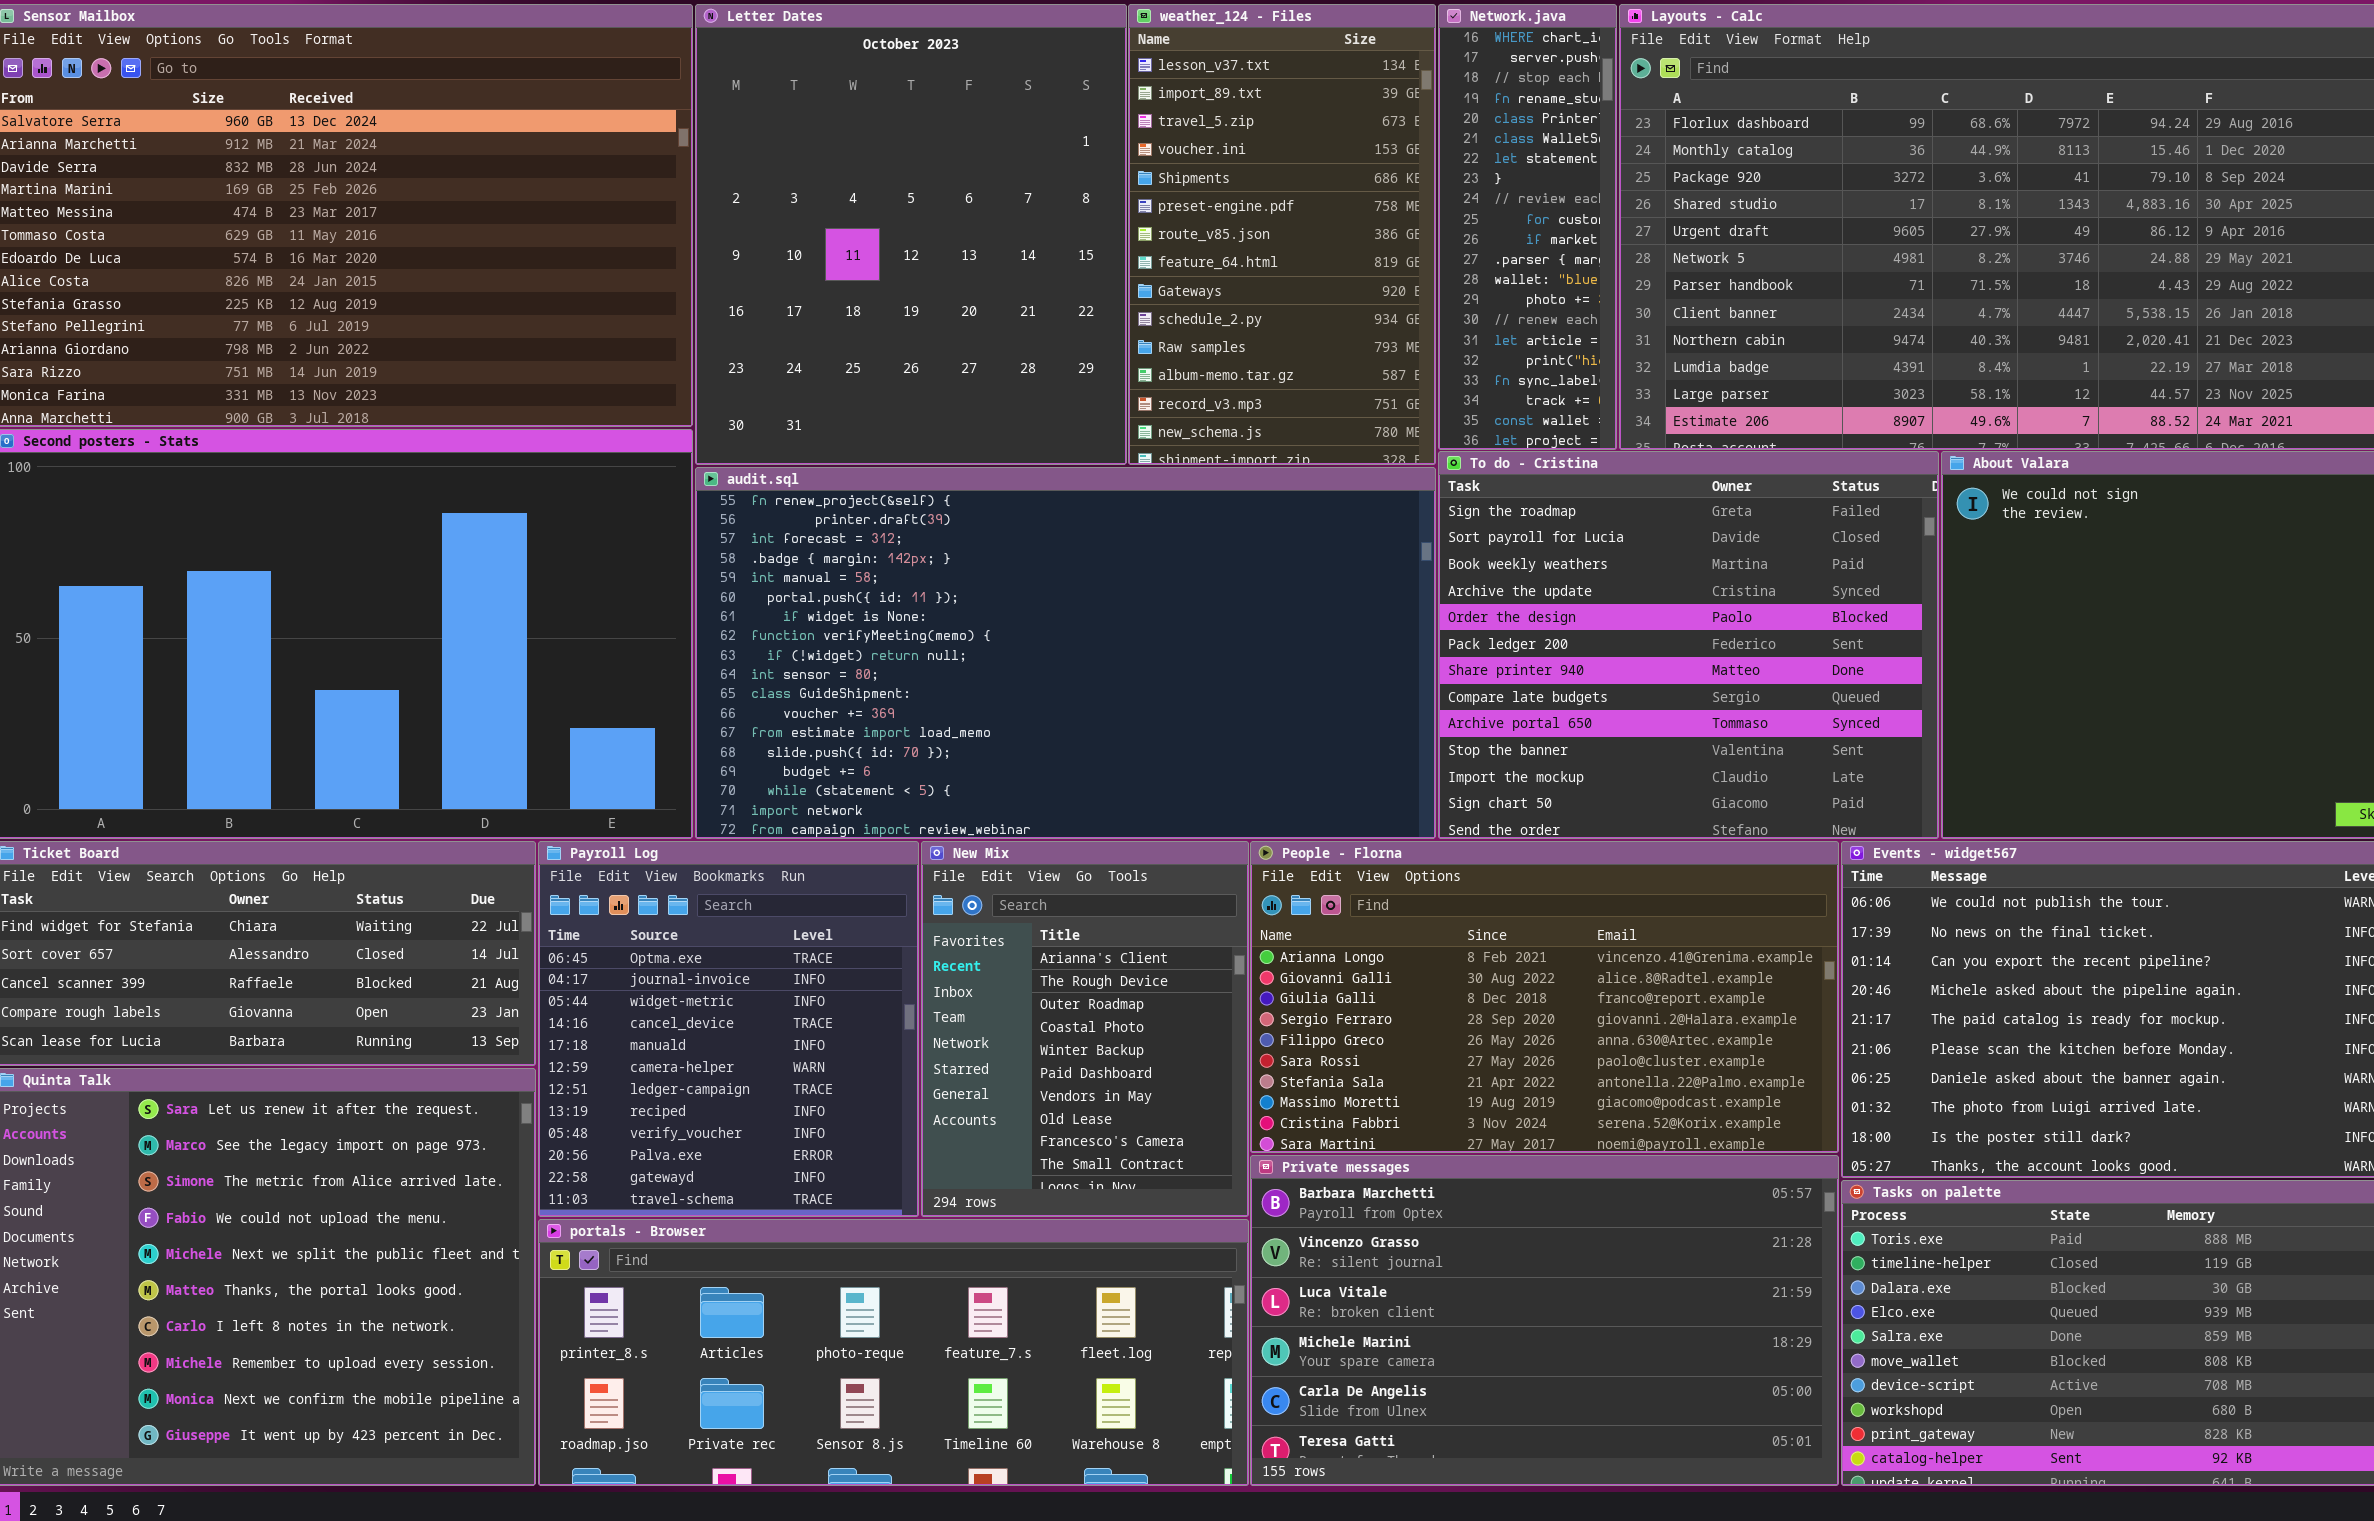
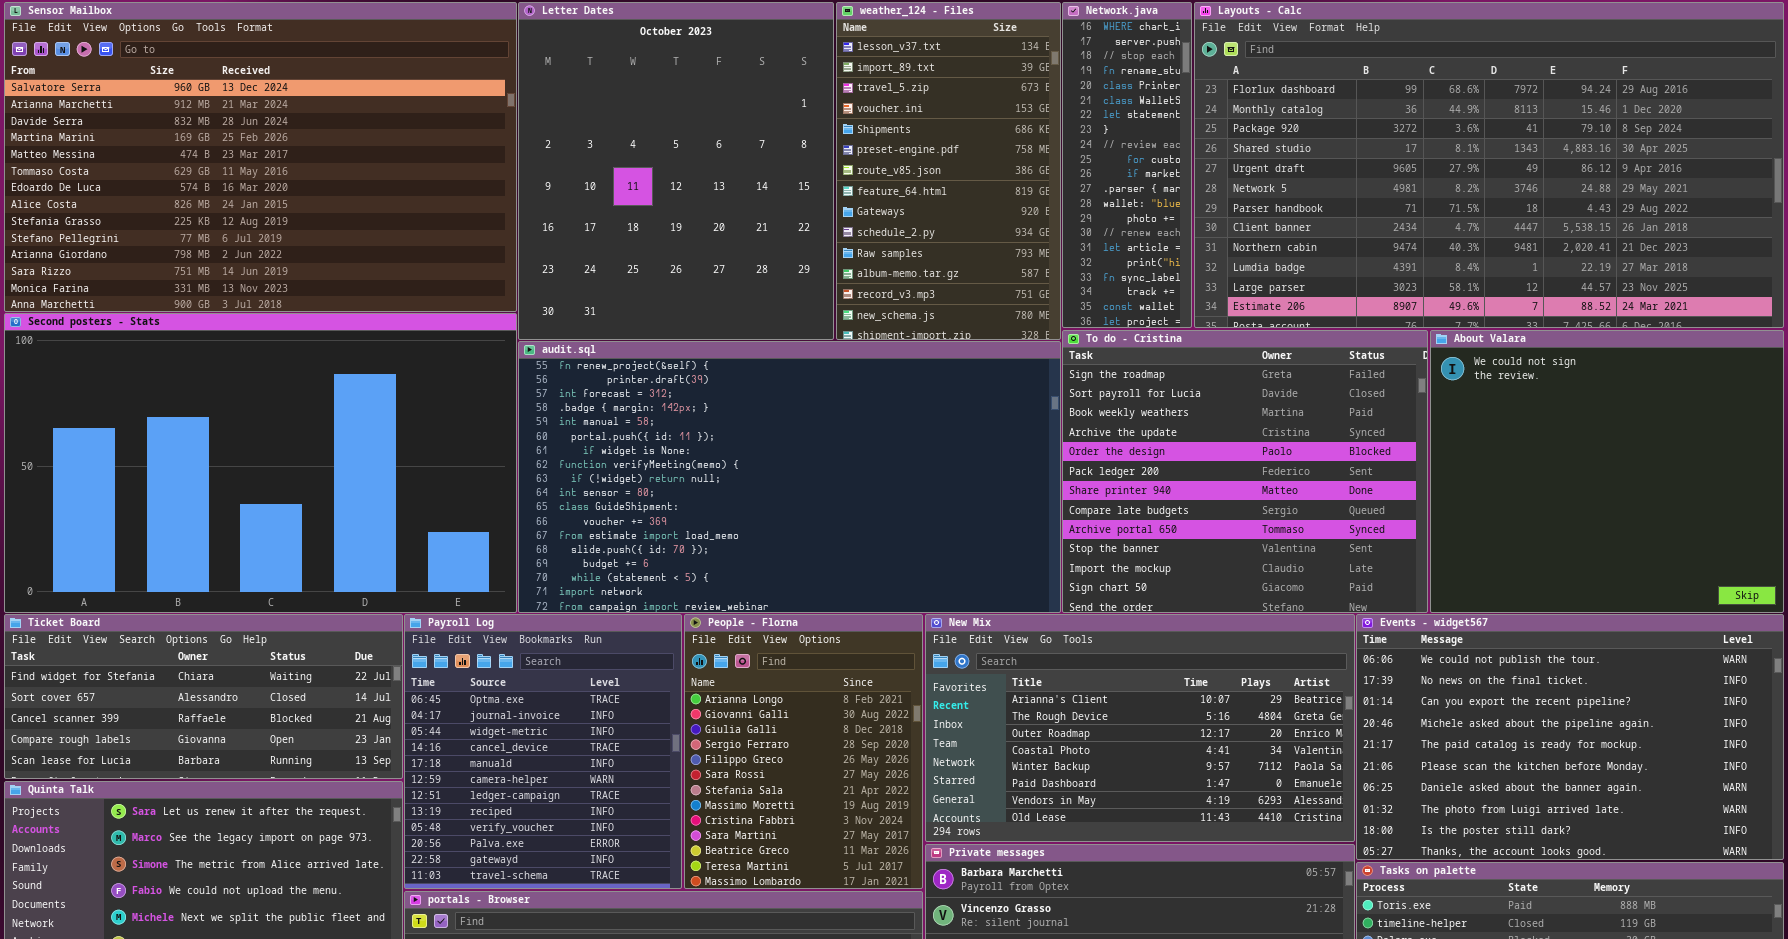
New Mix: [921,841,1249,1217] -> [925,614,1355,842], moved, resized
People - Florna: [1250,841,1839,1153] -> [684,614,923,889], moved, resized

